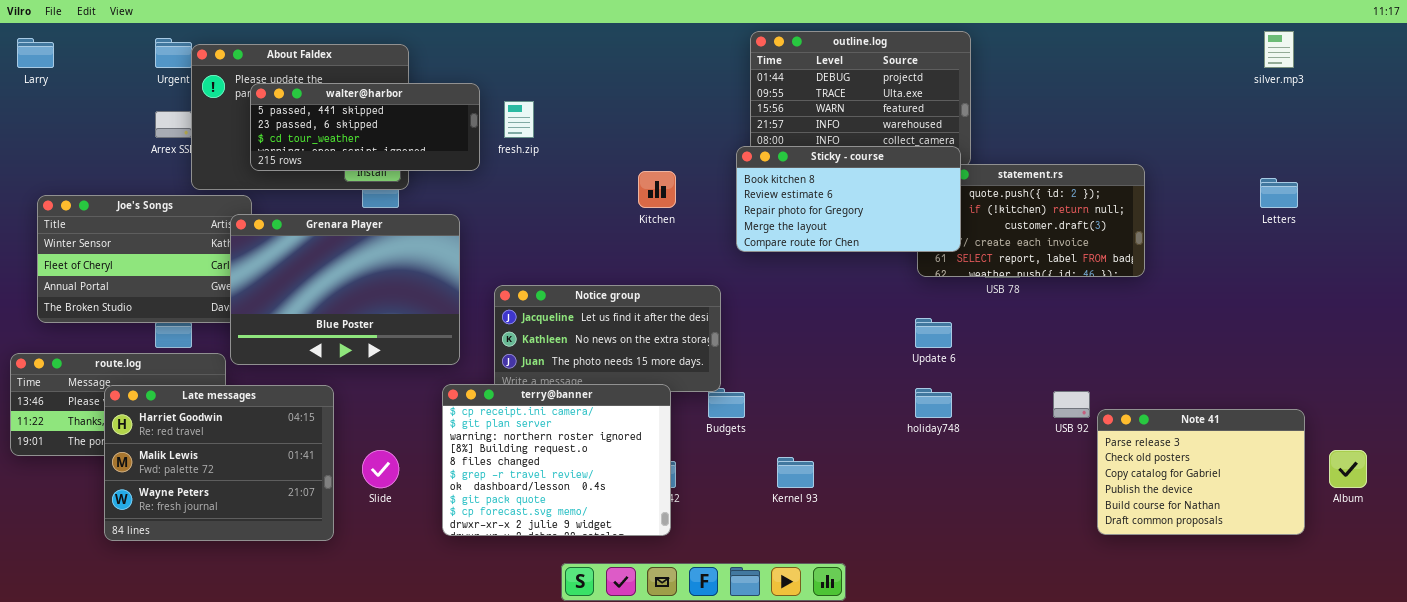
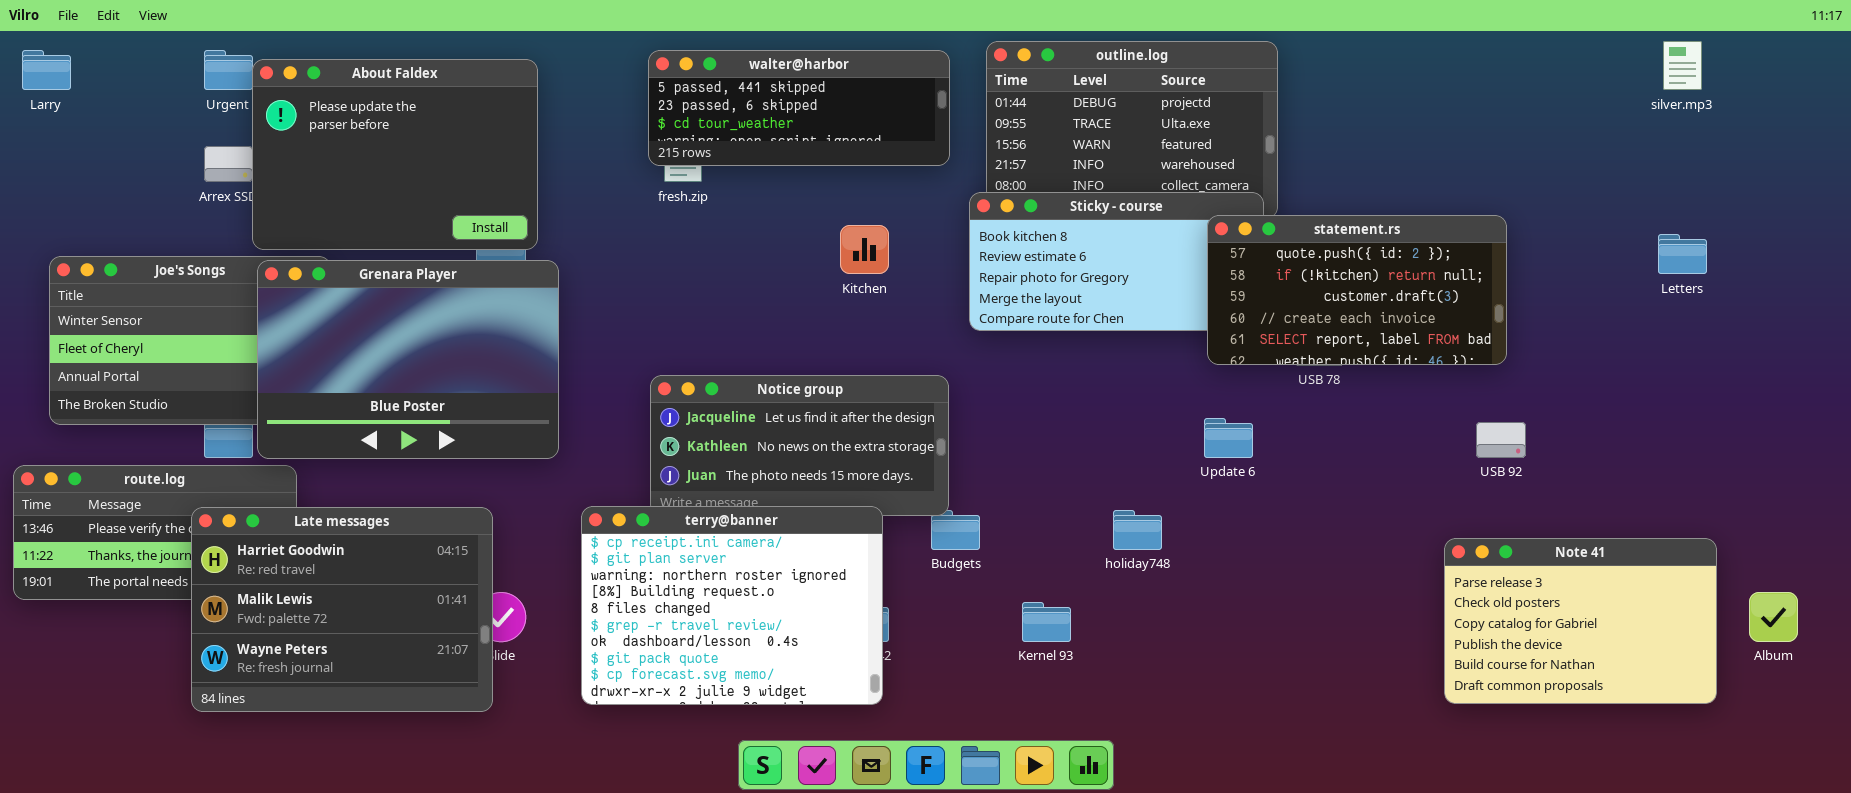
walter@harbor: [250,83,480,171] -> [648,50,950,166], moved
statement.rs: [917,164,1145,277] -> [1207,215,1507,365], raised
Grenara Player: [230,214,460,365] -> [257,260,559,459], moved
Late messages: [104,385,334,541] -> [191,507,493,712], moved
holiday748: [915,388,952,418] -> [1113,510,1162,550], moved
USB 92: [1053,391,1090,418] -> [1476,422,1526,458], moved

